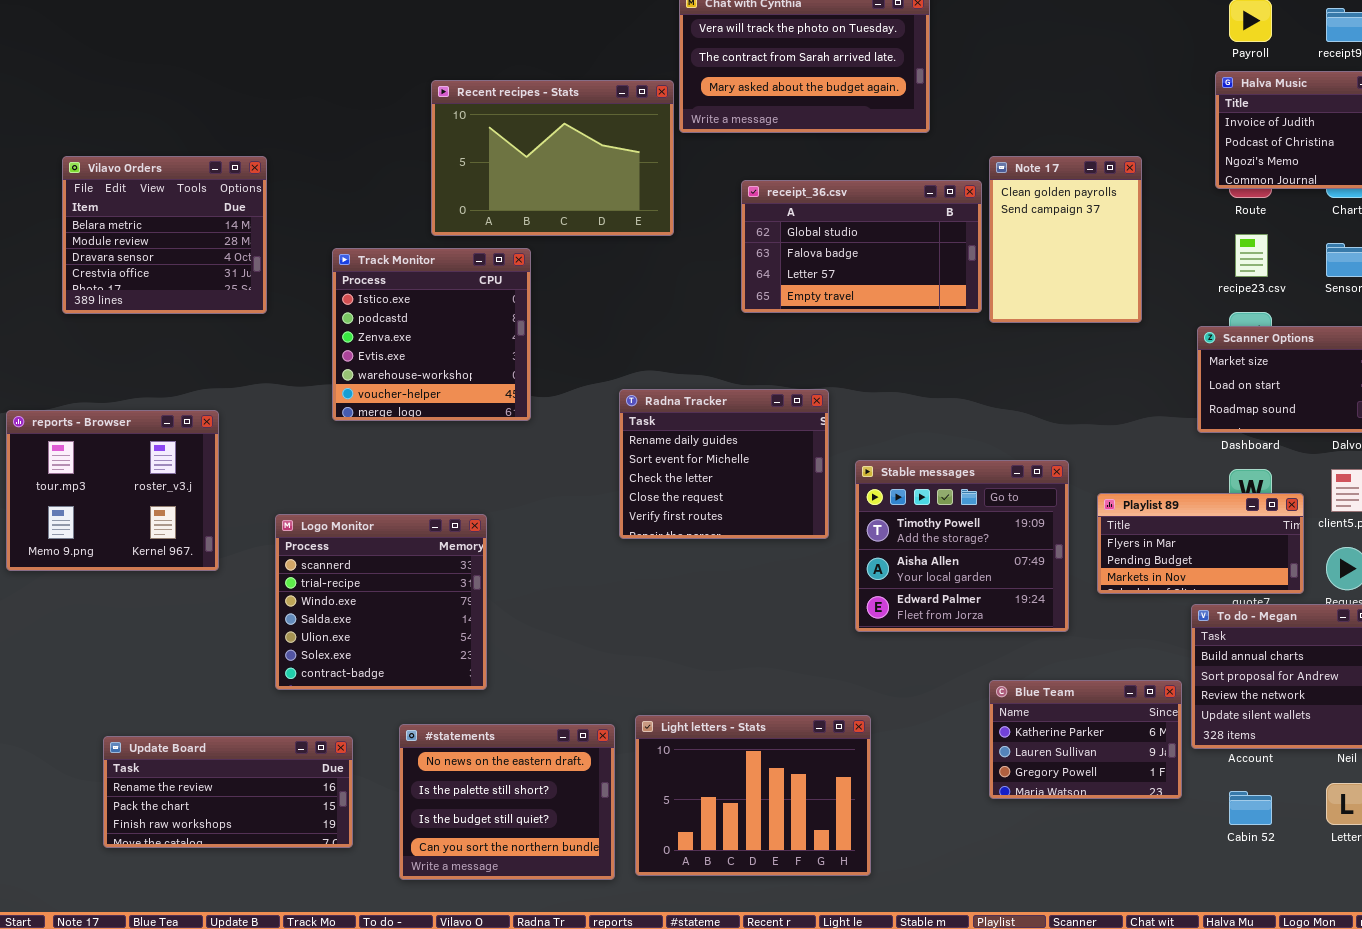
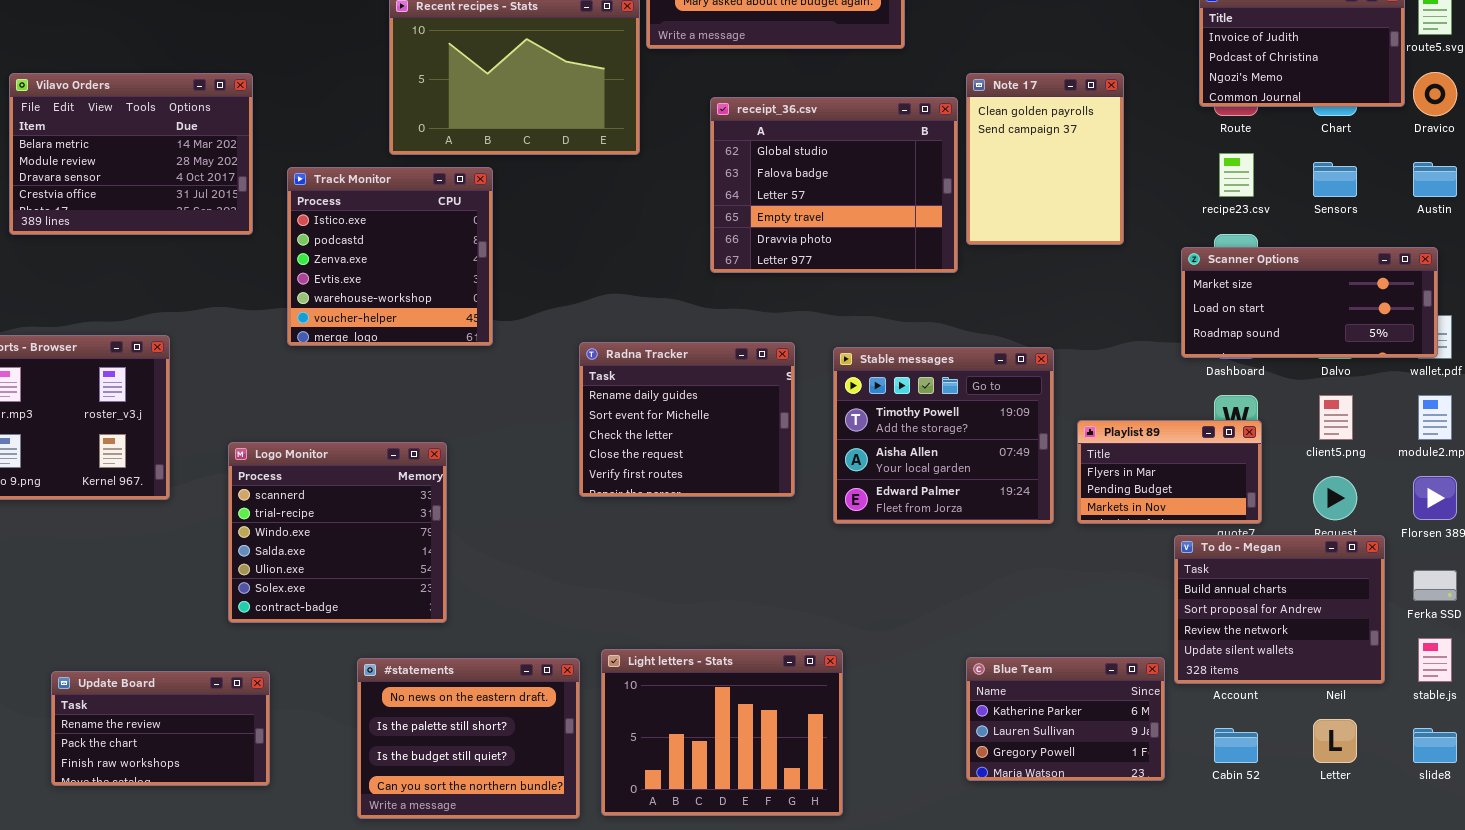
Vilavo Orders: [62,156,267,314] -> [9,73,253,235], resized
receipt_36.csv: [741,180,982,313] -> [710,97,958,273], resized
Radna Tracker: [619,389,829,539] -> [579,342,795,497], moved
Stable messages: [855,460,1069,632] -> [833,347,1054,524], moved
Playlist 89: [1097,493,1304,594] -> [1077,420,1262,524], resized
Blue Team: [989,680,1182,799] -> [966,657,1165,781], moved
Update Board: [103,736,353,848] -> [51,671,270,786], resized

